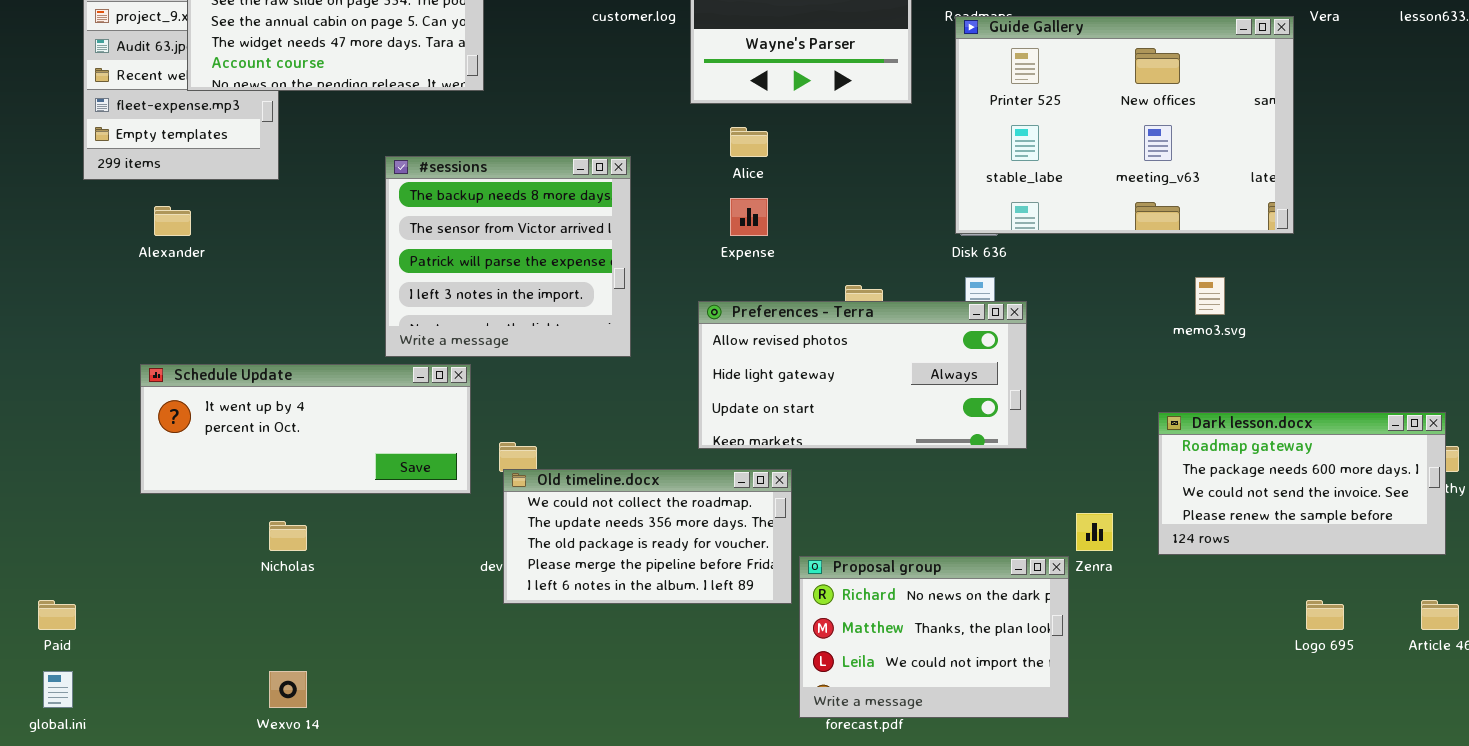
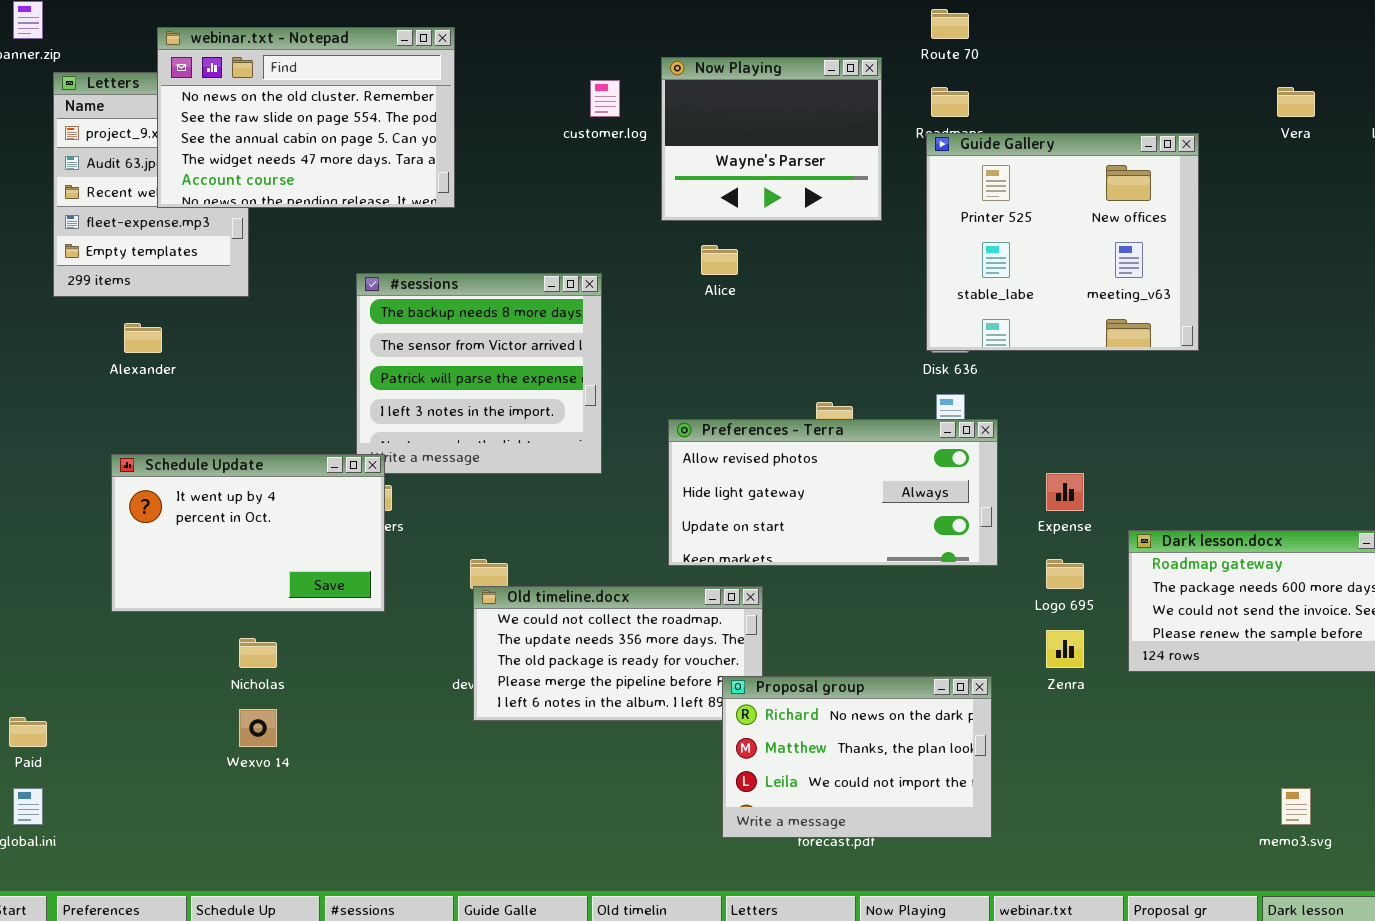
Guide Gallery: [955,16,1294,234] -> [926,133,1199,351], resized
Expense: [730,198,768,236] -> [1046,473,1084,511], moved
memo3.svg: [1195,277,1225,315] -> [1281,788,1311,825], moved
Schedule Update: [140,364,471,494] -> [111,454,385,612], resized
Proposal group: [799,556,1069,718] -> [722,676,992,838], moved
Logo 695: [1306,600,1344,630] -> [1046,559,1084,589], moved
Wexvo 14: [269,671,307,708] -> [239,709,277,747], moved

